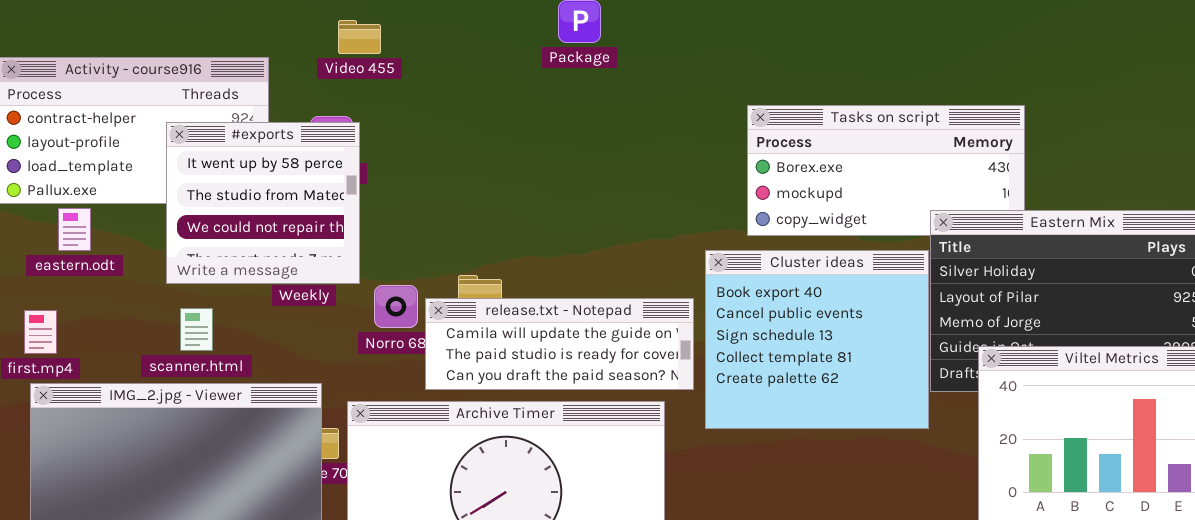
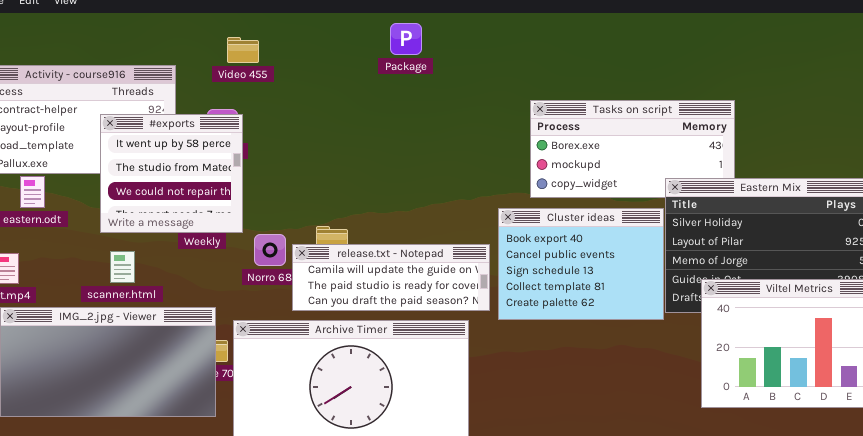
Cluster ideas: [705,250,929,429] -> [498,208,664,320], resized

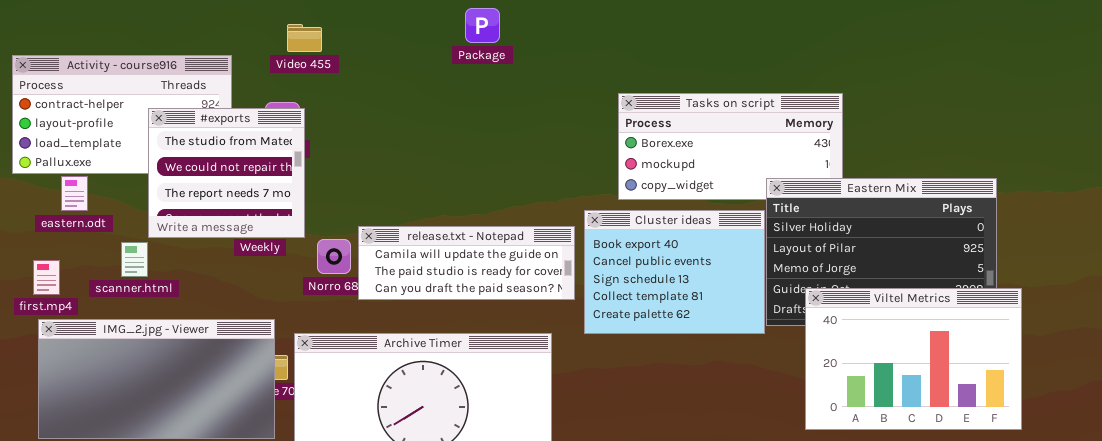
#exports: [100,114,243,233] -> [148,108,305,238], scrolled down 1 row
release.txt - Notepad: [292,244,490,311] -> [358,226,575,300], moved
scanner.html: [110,251,135,283] -> [121,242,148,277], moved

